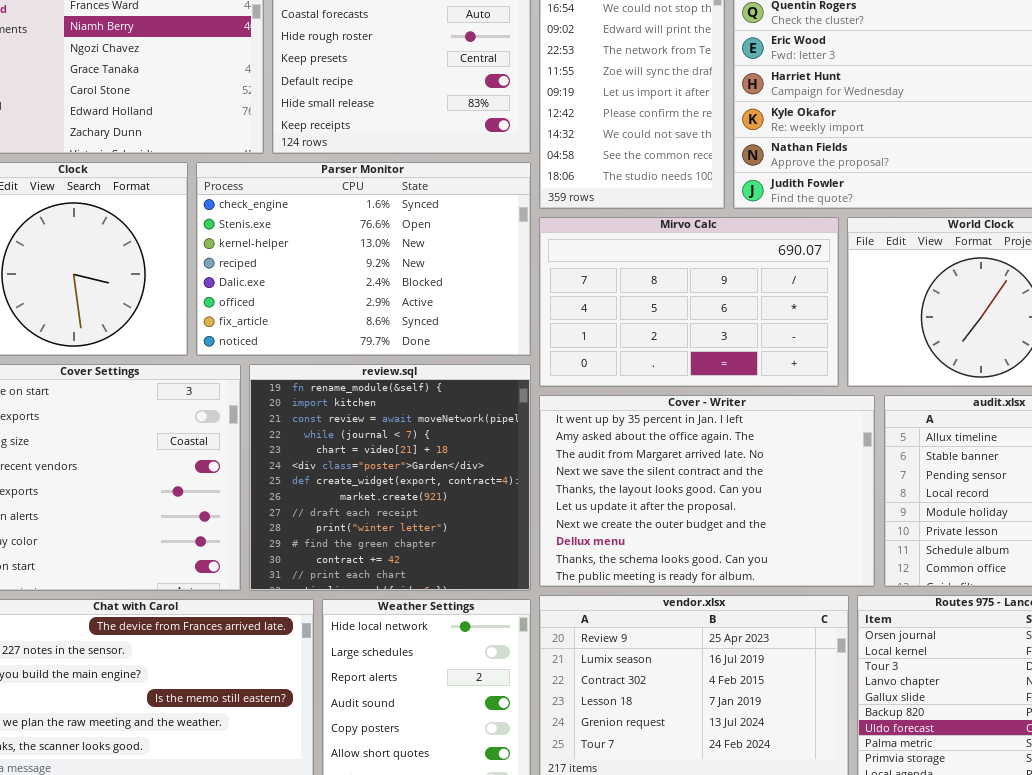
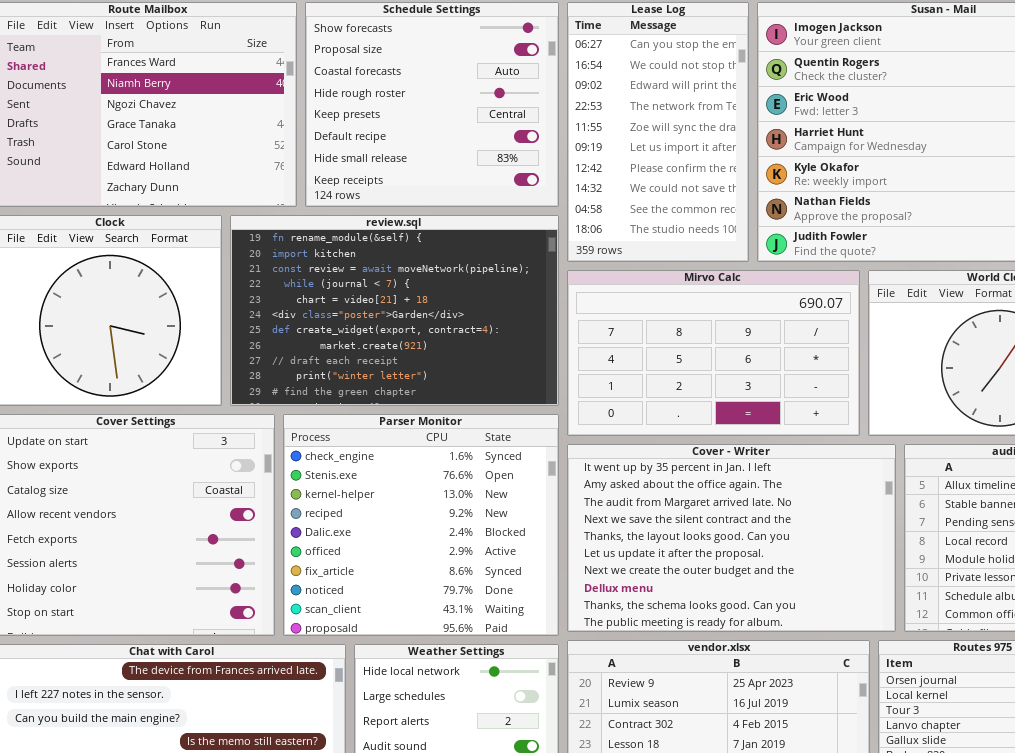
Parser Monitor: [196,162,531,356] -> [283,414,559,636], moved, resized
review.sql: [249,364,531,591] -> [230,215,559,406], moved, resized

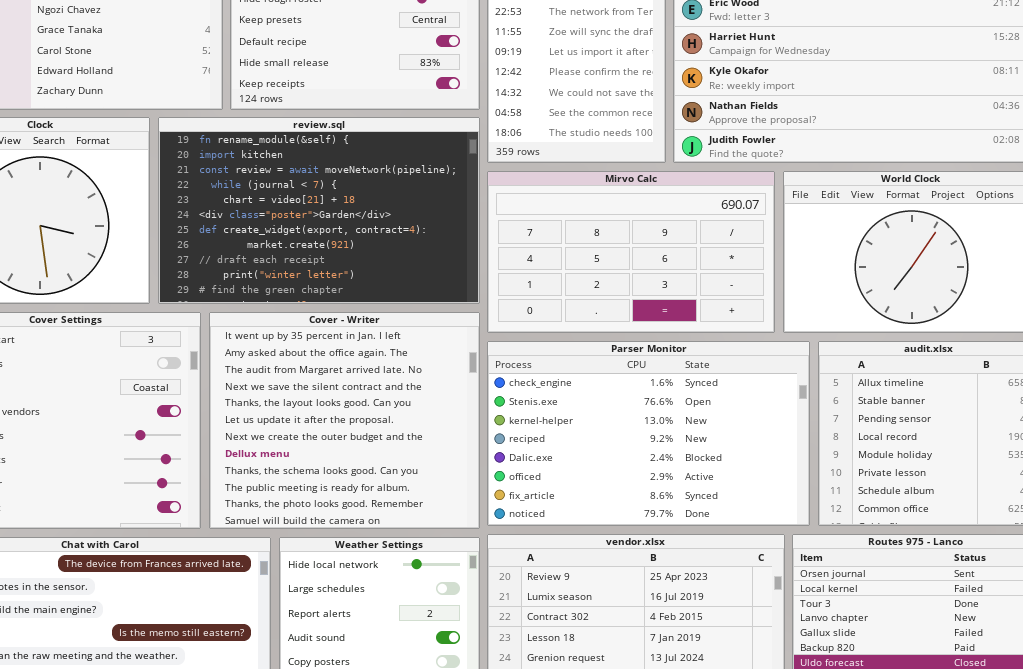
Parser Monitor: [283,414,559,636] -> [487,341,810,526], moved, resized
Cover - Writer: [567,444,896,632] -> [209,312,480,529], moved, resized

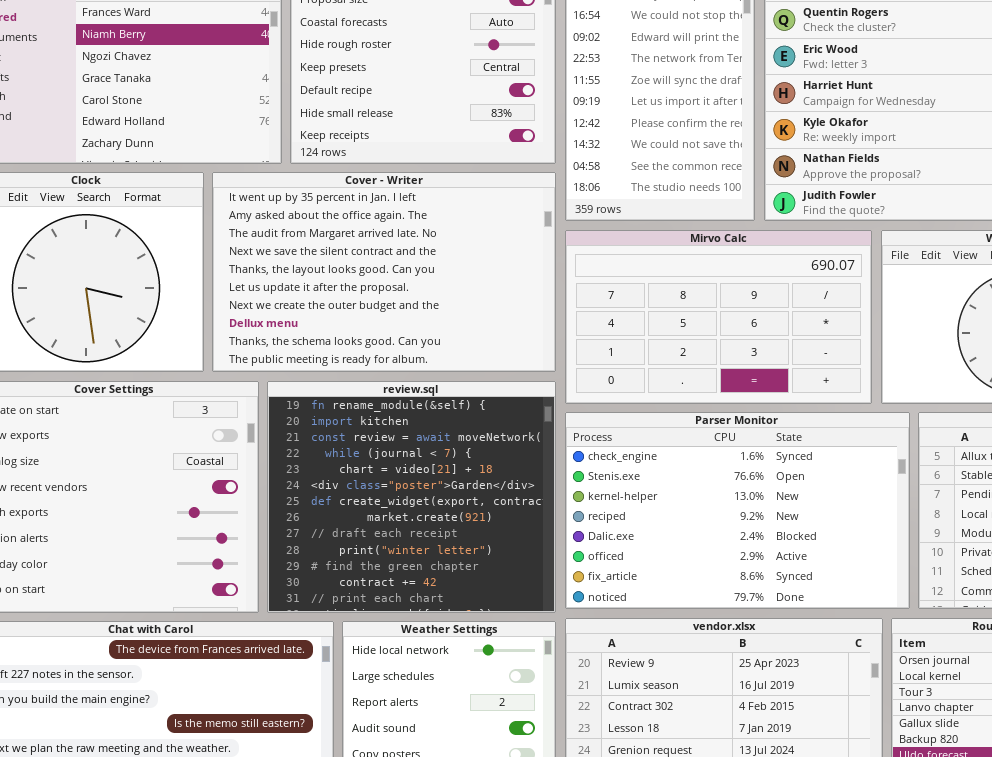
review.sql: [158,117,480,304] -> [267,381,556,613], moved, resized
Cover - Writer: [209,312,480,529] -> [212,172,556,372], moved, resized

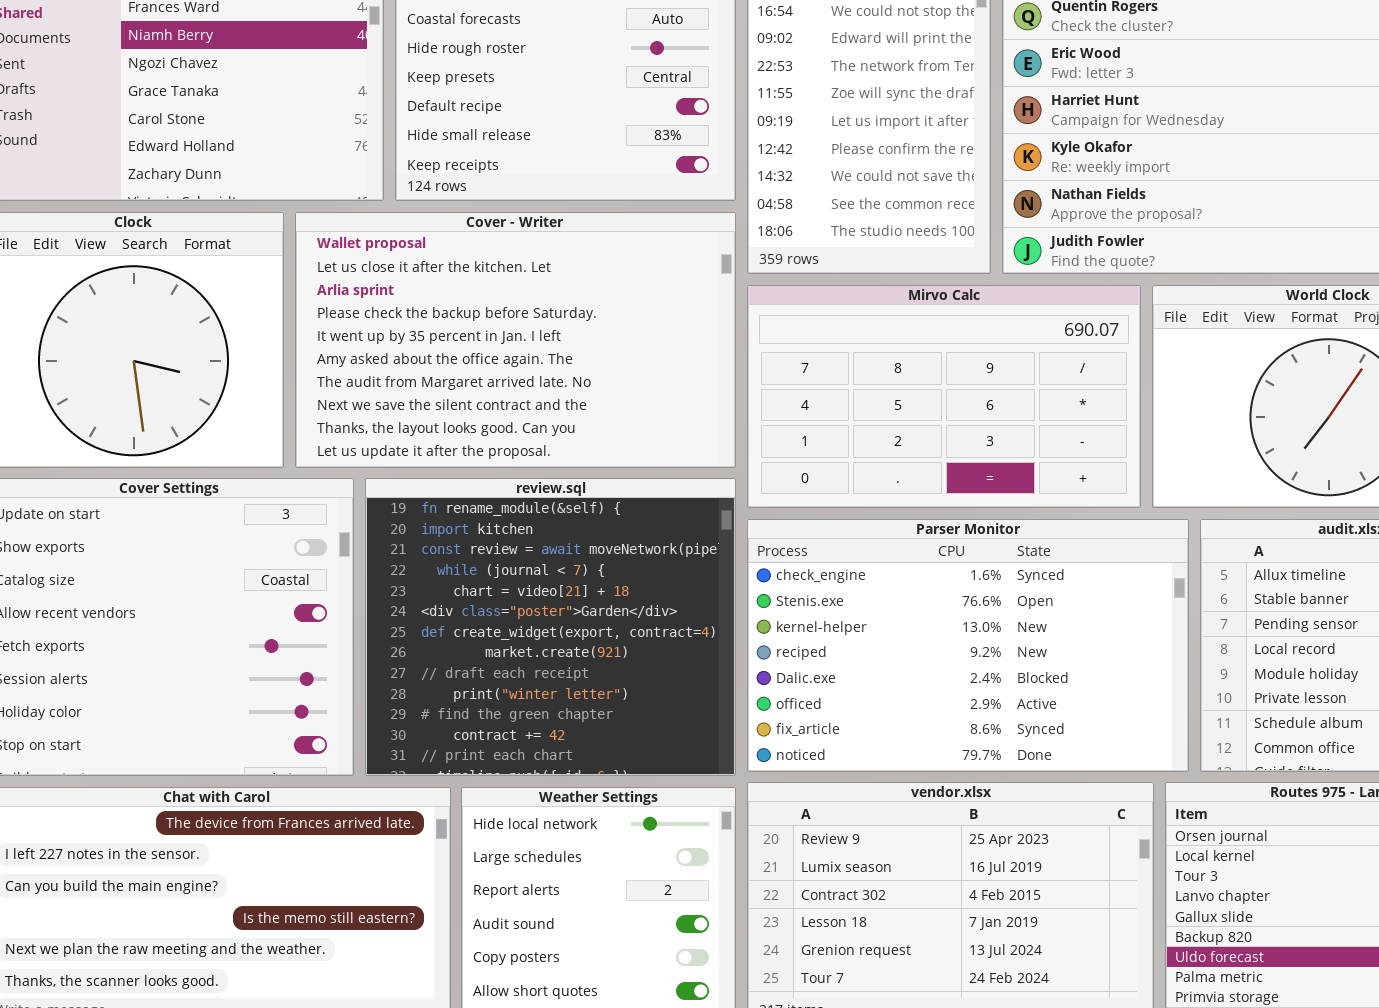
Cover - Writer: [212,172,556,372] -> [295,212,736,468], scrolled up 4 rows

